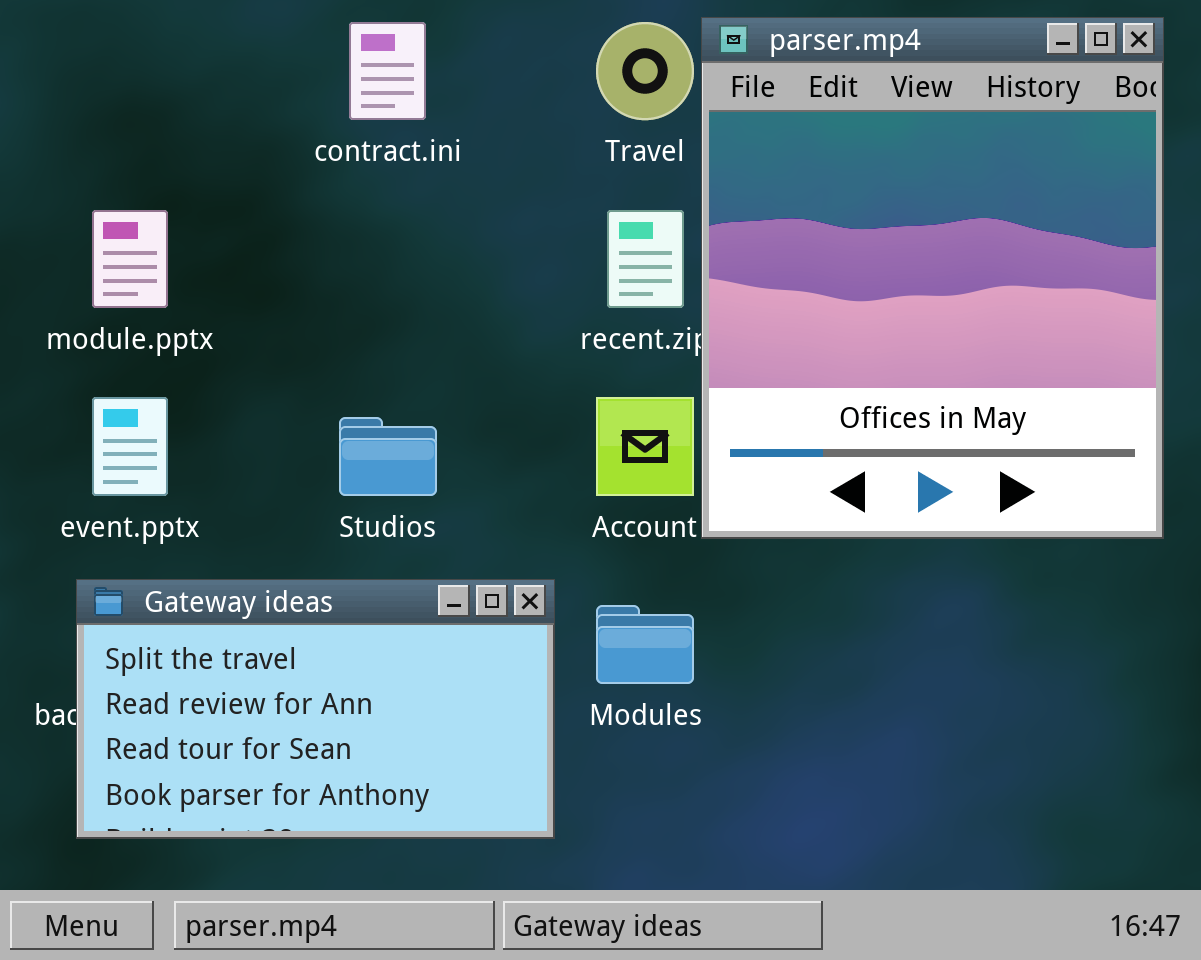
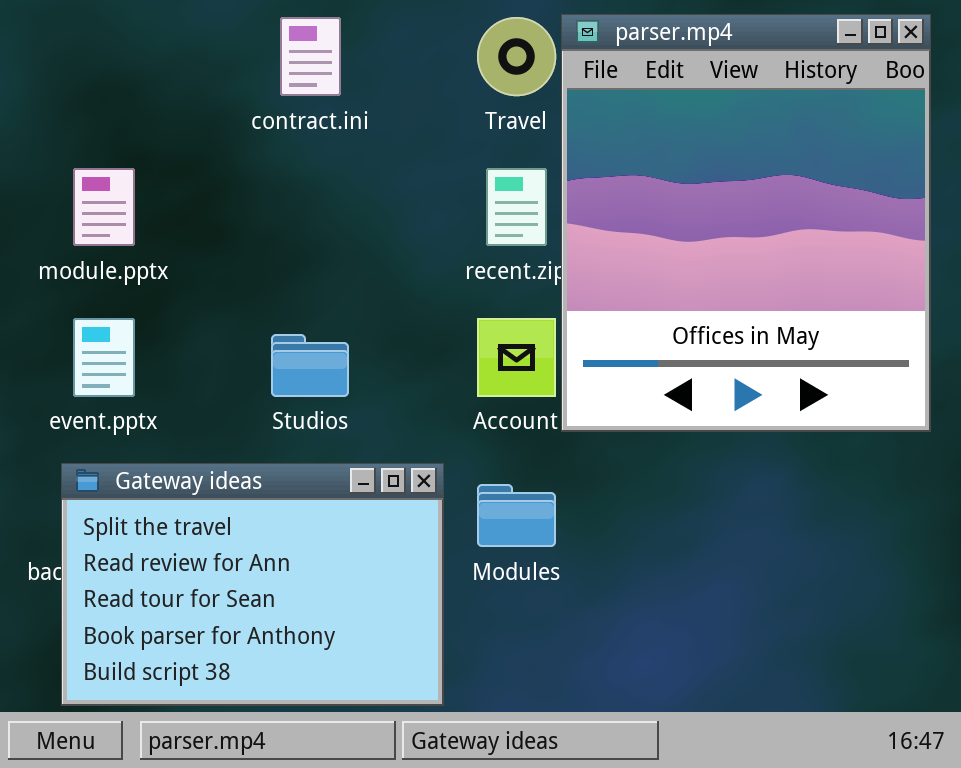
Gateway ideas: [76,579,555,839] -> [61,463,444,706], resized

